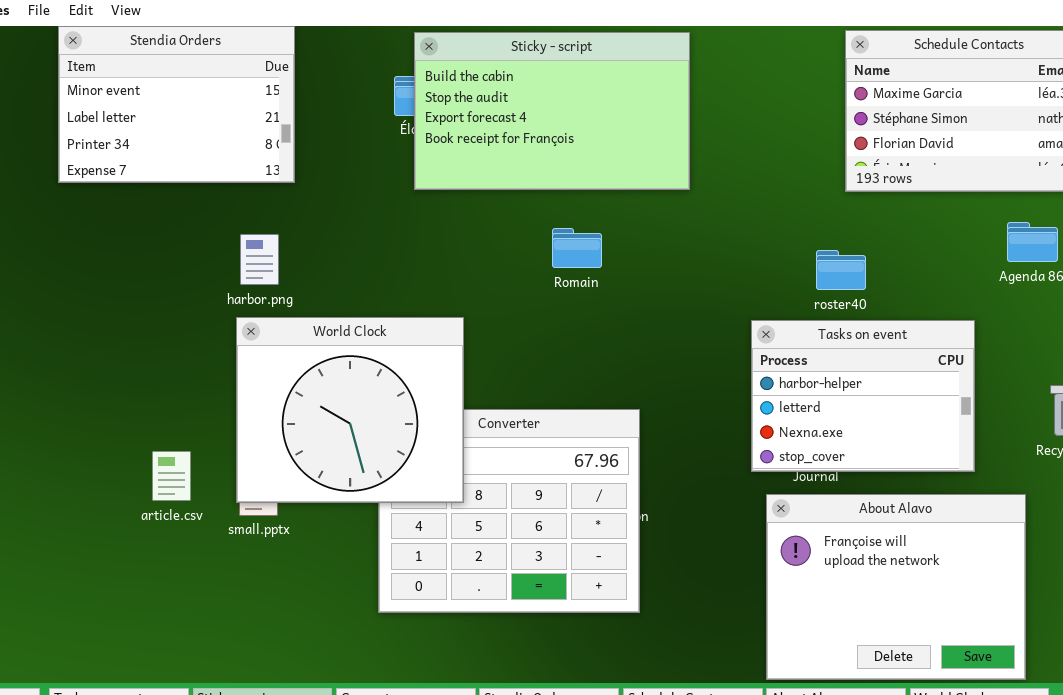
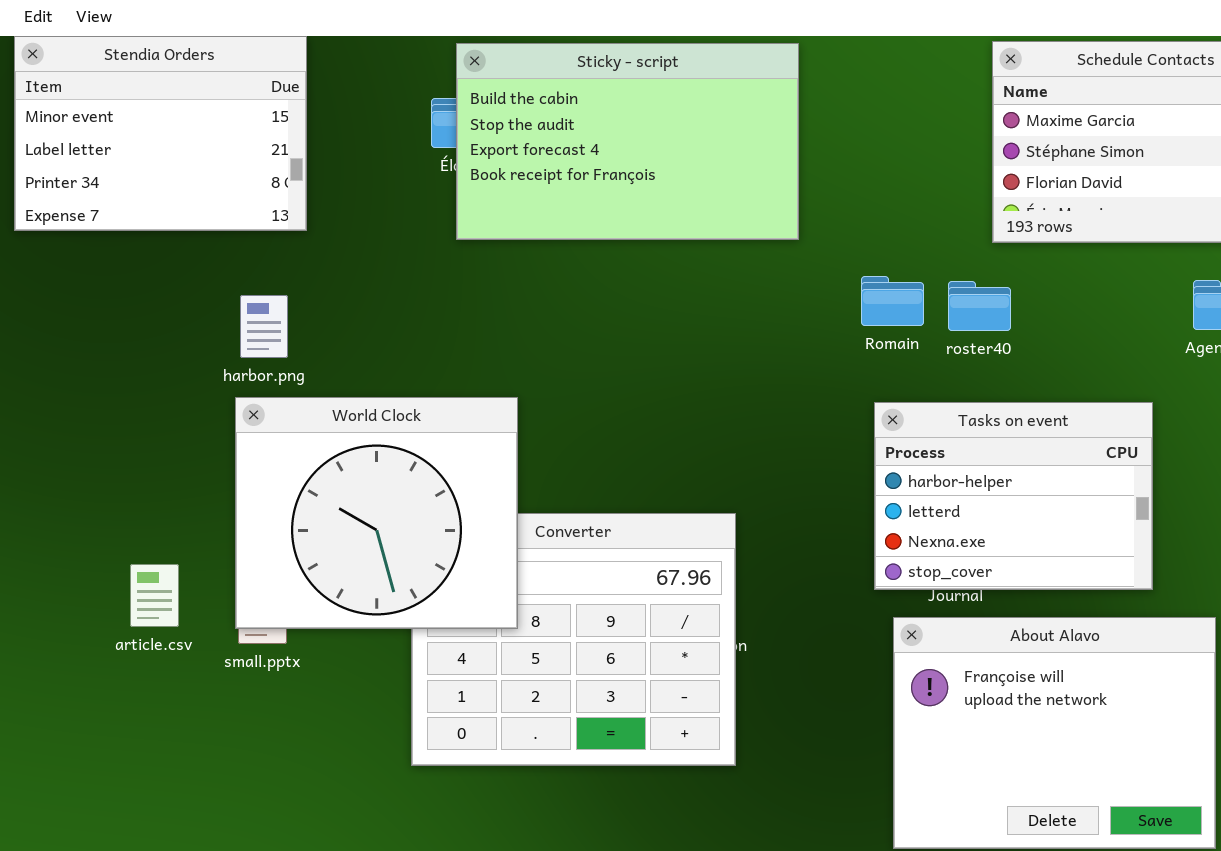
Romain: [552,228,602,268] -> [861,276,924,326], moved
roster40: [816,250,866,290] -> [948,281,1011,331], moved

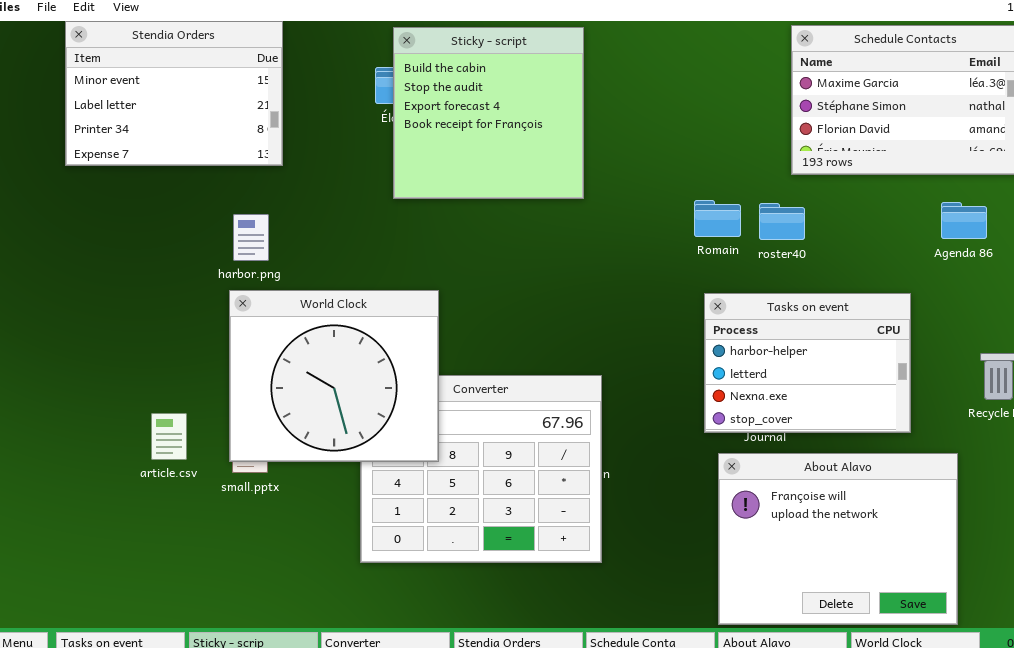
Sticky - script: [456,43,799,240] -> [393,27,584,199], resized

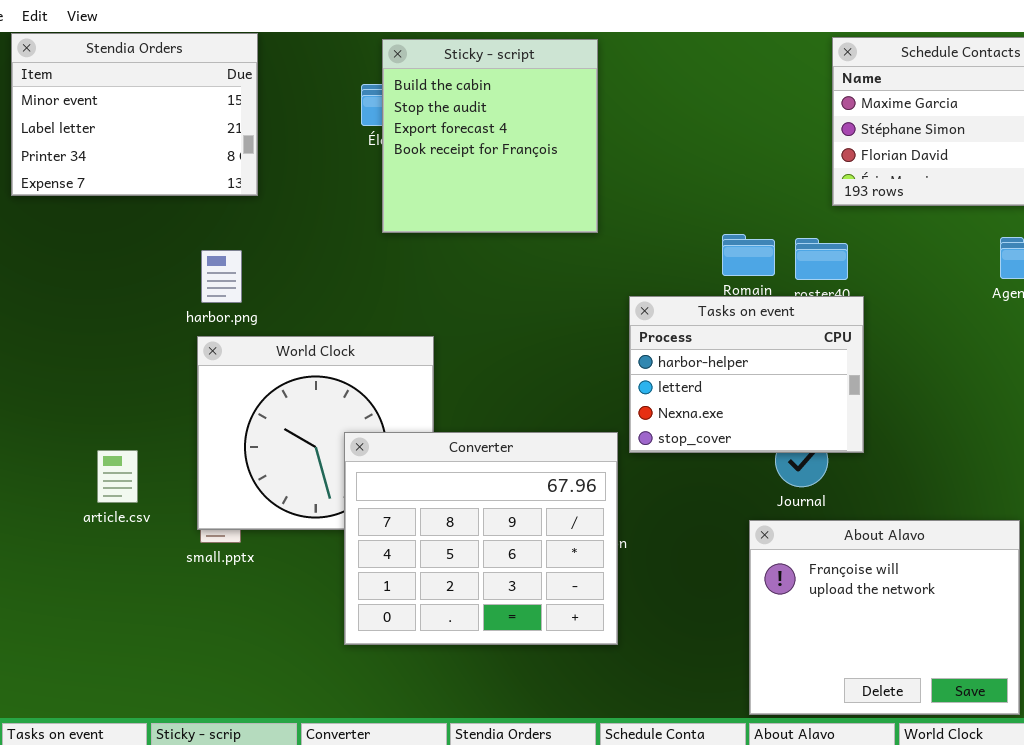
Tasks on event: [704,293,911,433] -> [629,296,864,453], moved
Converter: [360,375,602,563] -> [344,432,618,645], raised
article.csv: [151,413,187,460] -> [97,450,138,503], moved

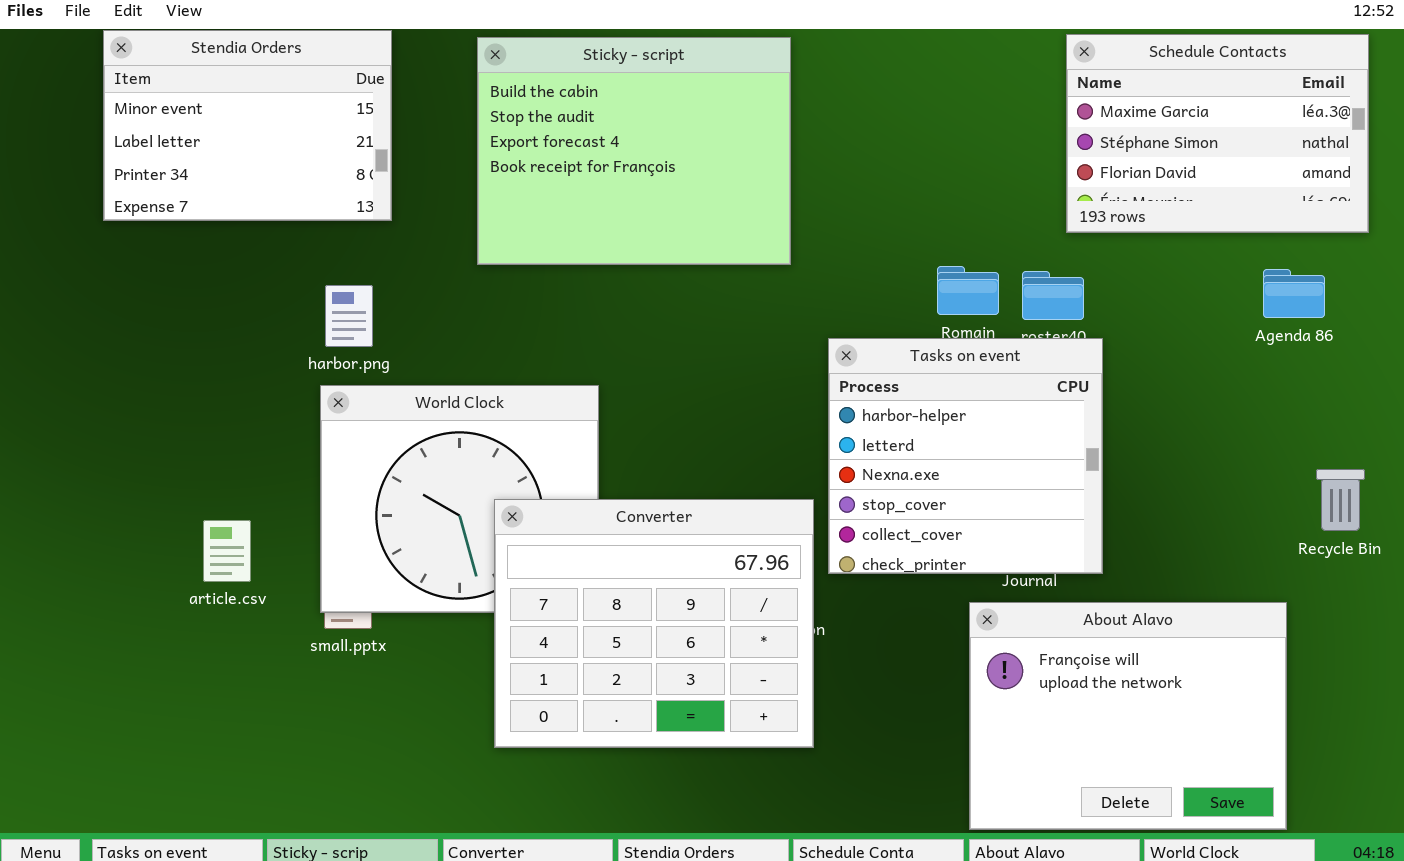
Sticky - script: [382,39,598,233] -> [477,37,791,265], resized
Tasks on event: [629,296,864,453] -> [828,338,1103,574], resized

